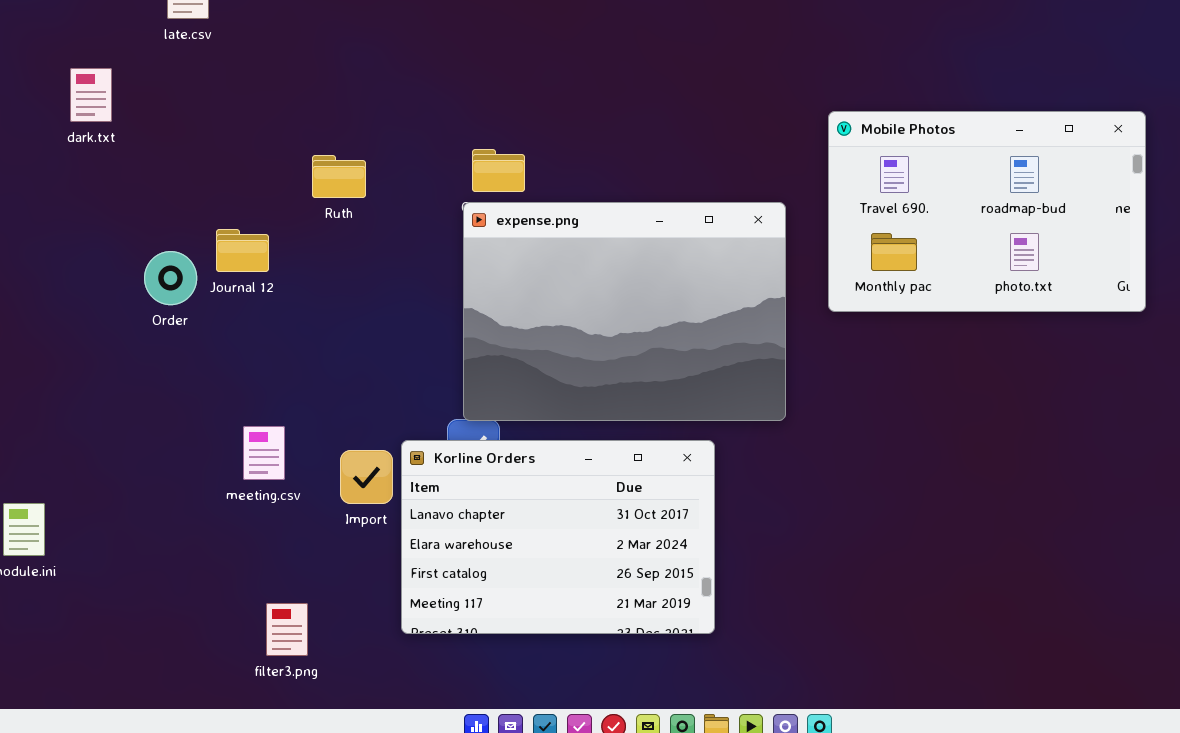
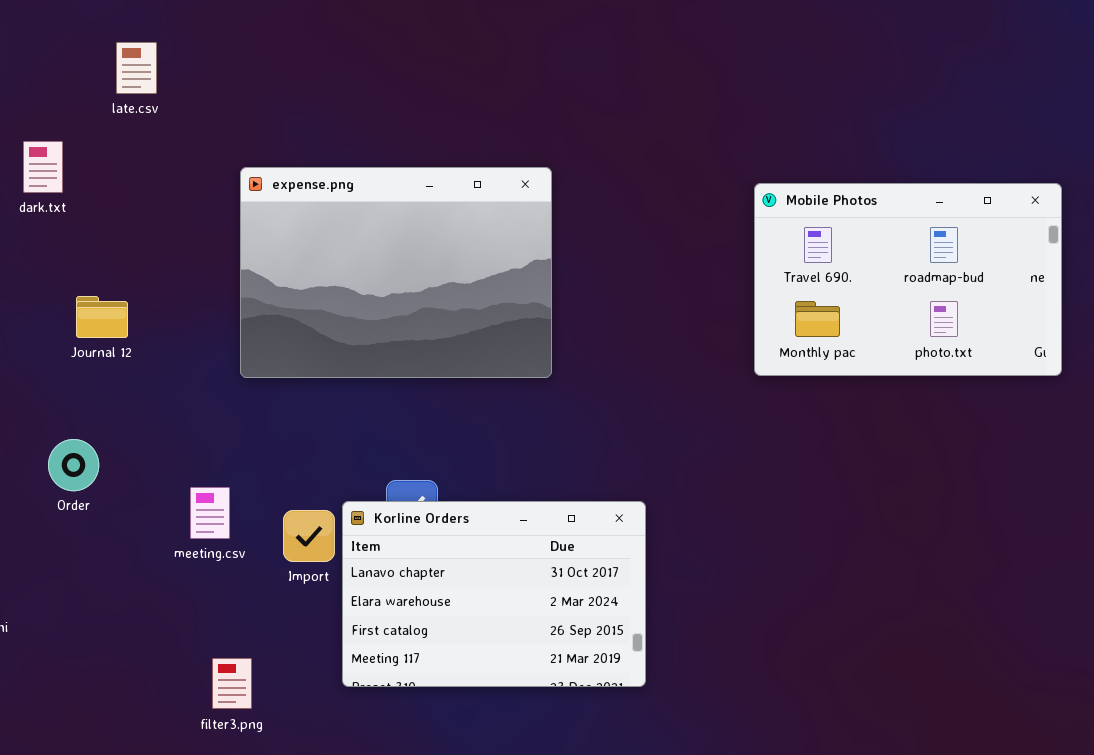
expense.png: [463,202,786,421] -> [240,167,552,378], moved
Journal 12: [216,229,269,272] -> [76,296,128,338], moved
Order: [144,251,197,305] -> [48,439,99,491], moved

